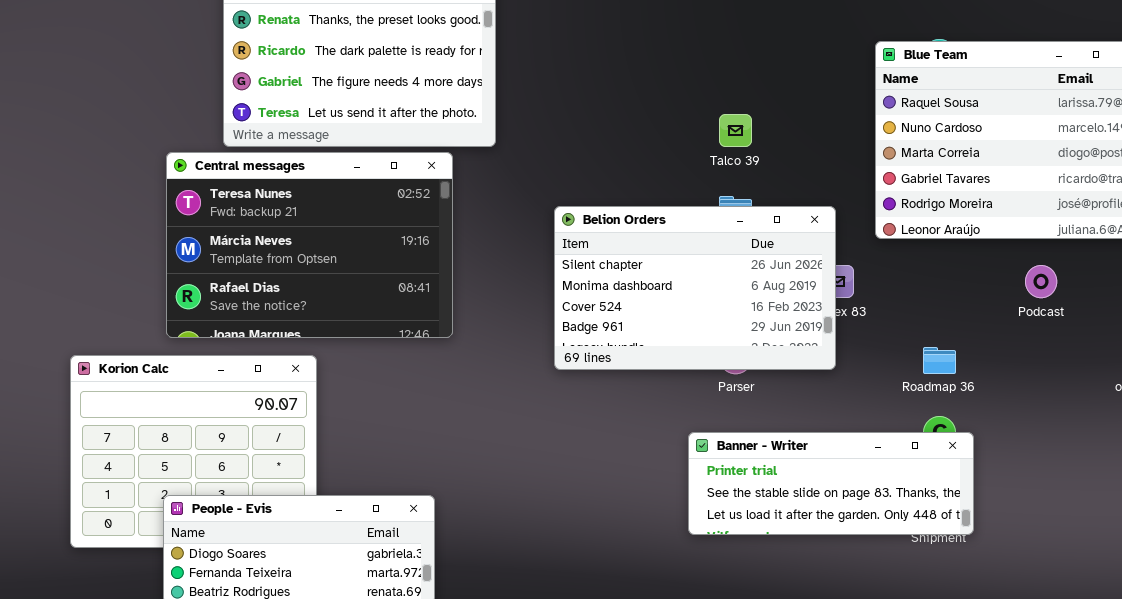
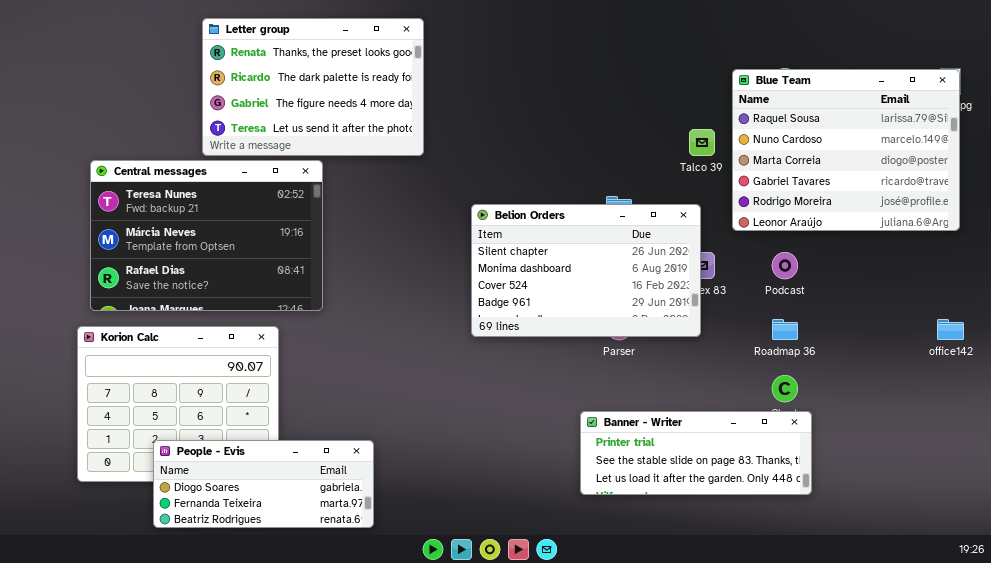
Talco 39: [719,114,752,147] -> [689,129,715,156], moved
Central messages: [166,152,453,338] -> [90,160,323,311], moved
Podcast: [1025,265,1057,298] -> [772,252,798,279], moved
Banner - Writer: [688,432,974,535] -> [580,411,812,495], moved

